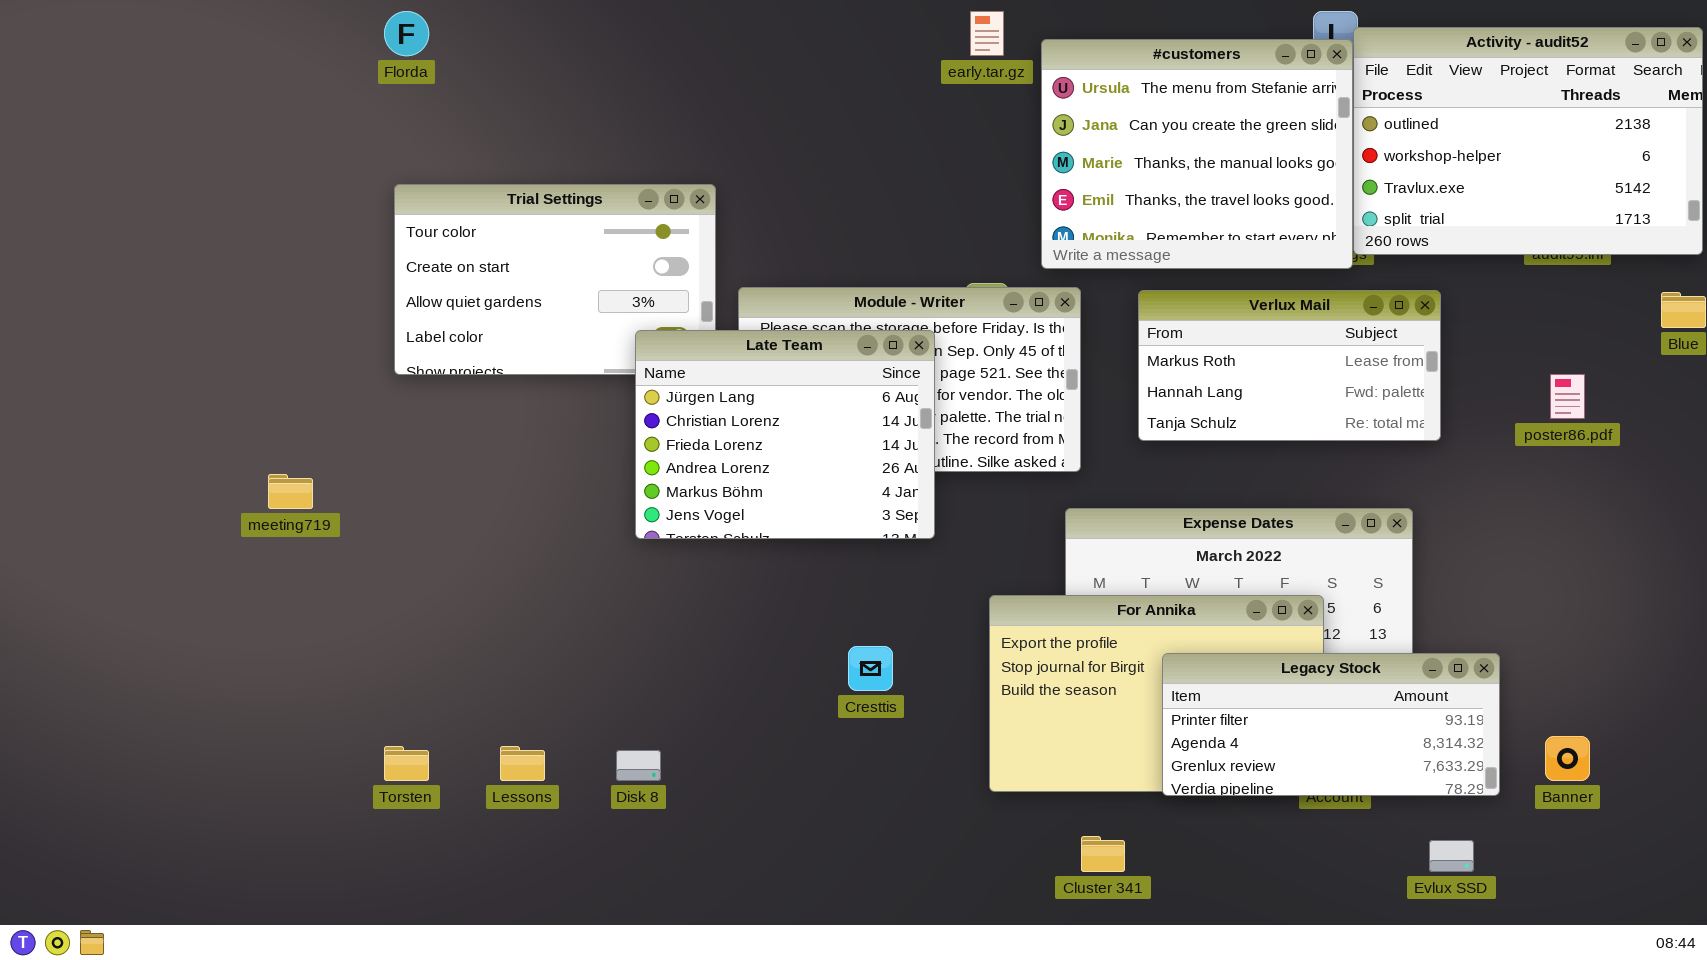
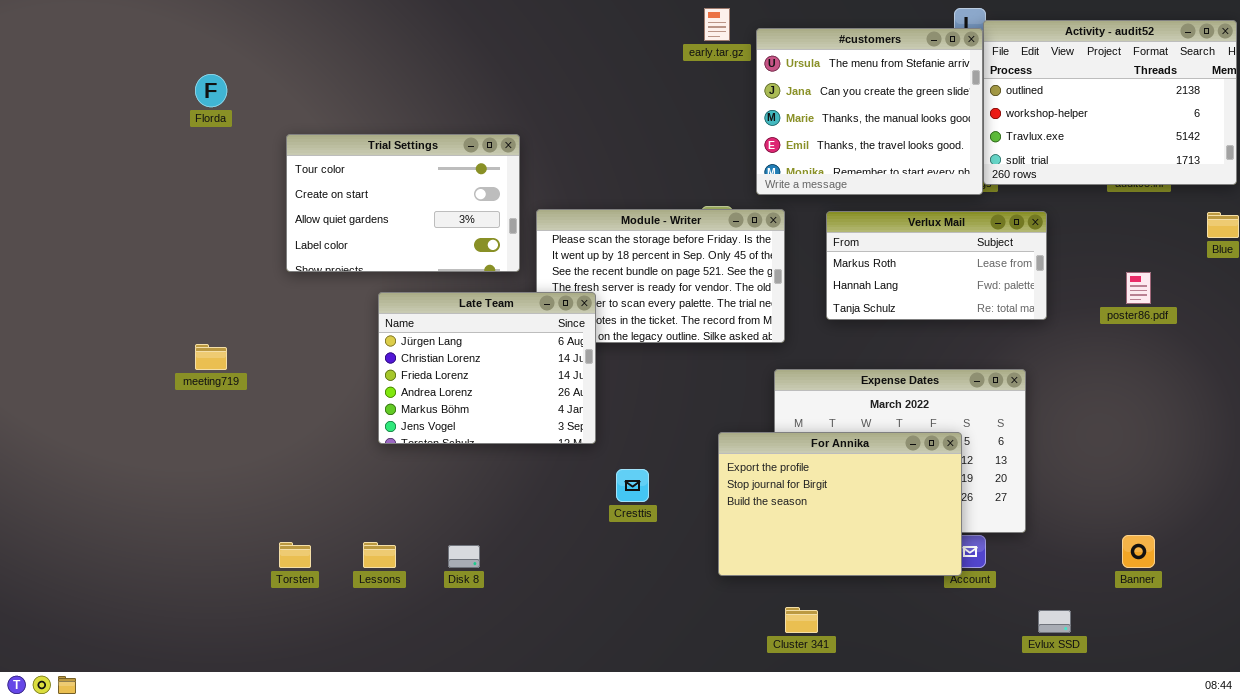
Florda: [384,11,429,56] -> [195,74,227,107], moved
Late Team: [635,330,935,539] -> [378,292,596,444], moved
Legacy Stock: [1162,653,1500,796] -> none, closed

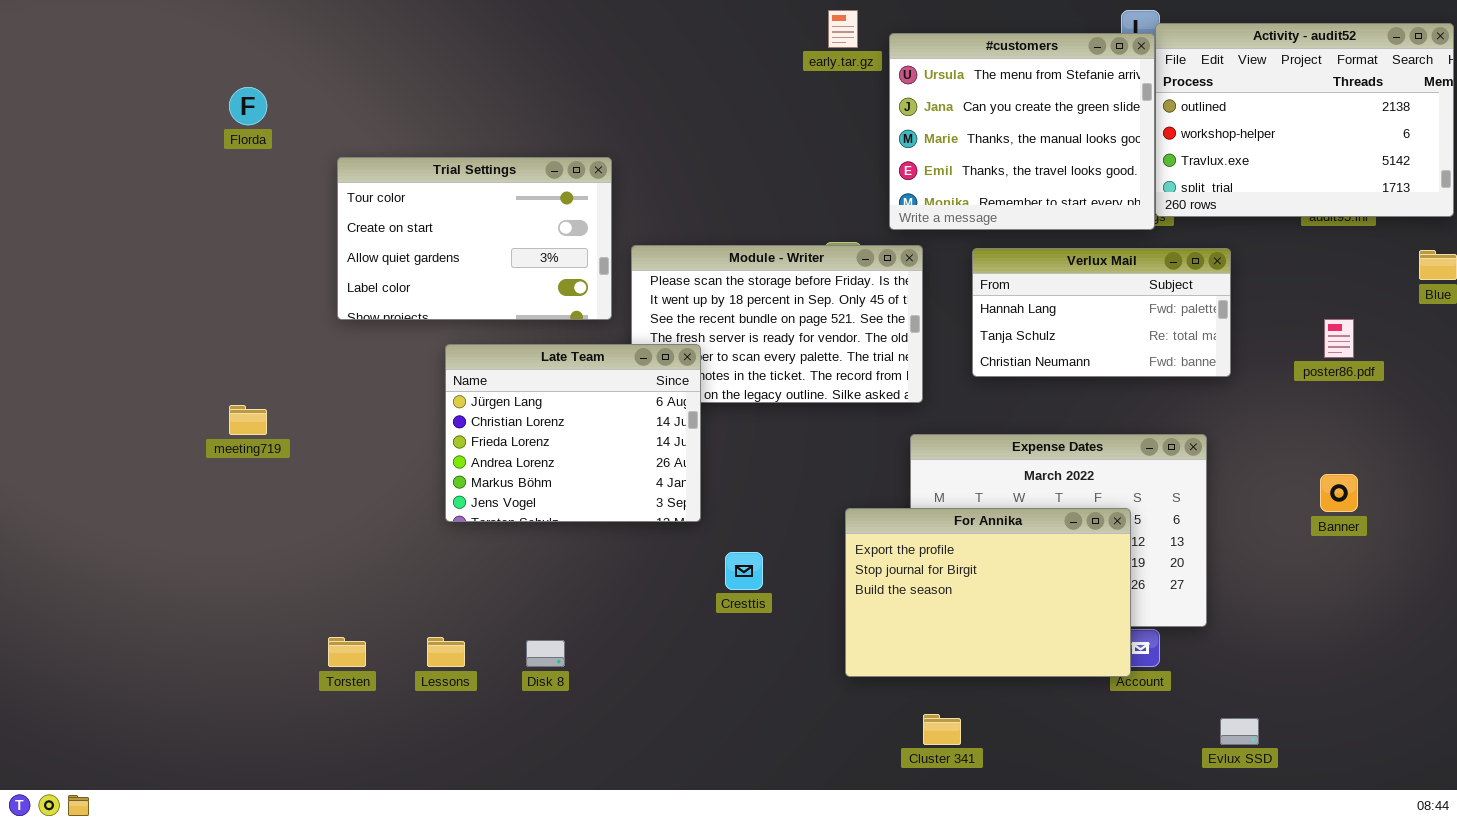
Verlux Mail: [826,211,1047,320] -> [972,248,1231,377], scrolled down 1 row
Banner: [1122,535,1155,568] -> [1320,474,1358,512], moved

